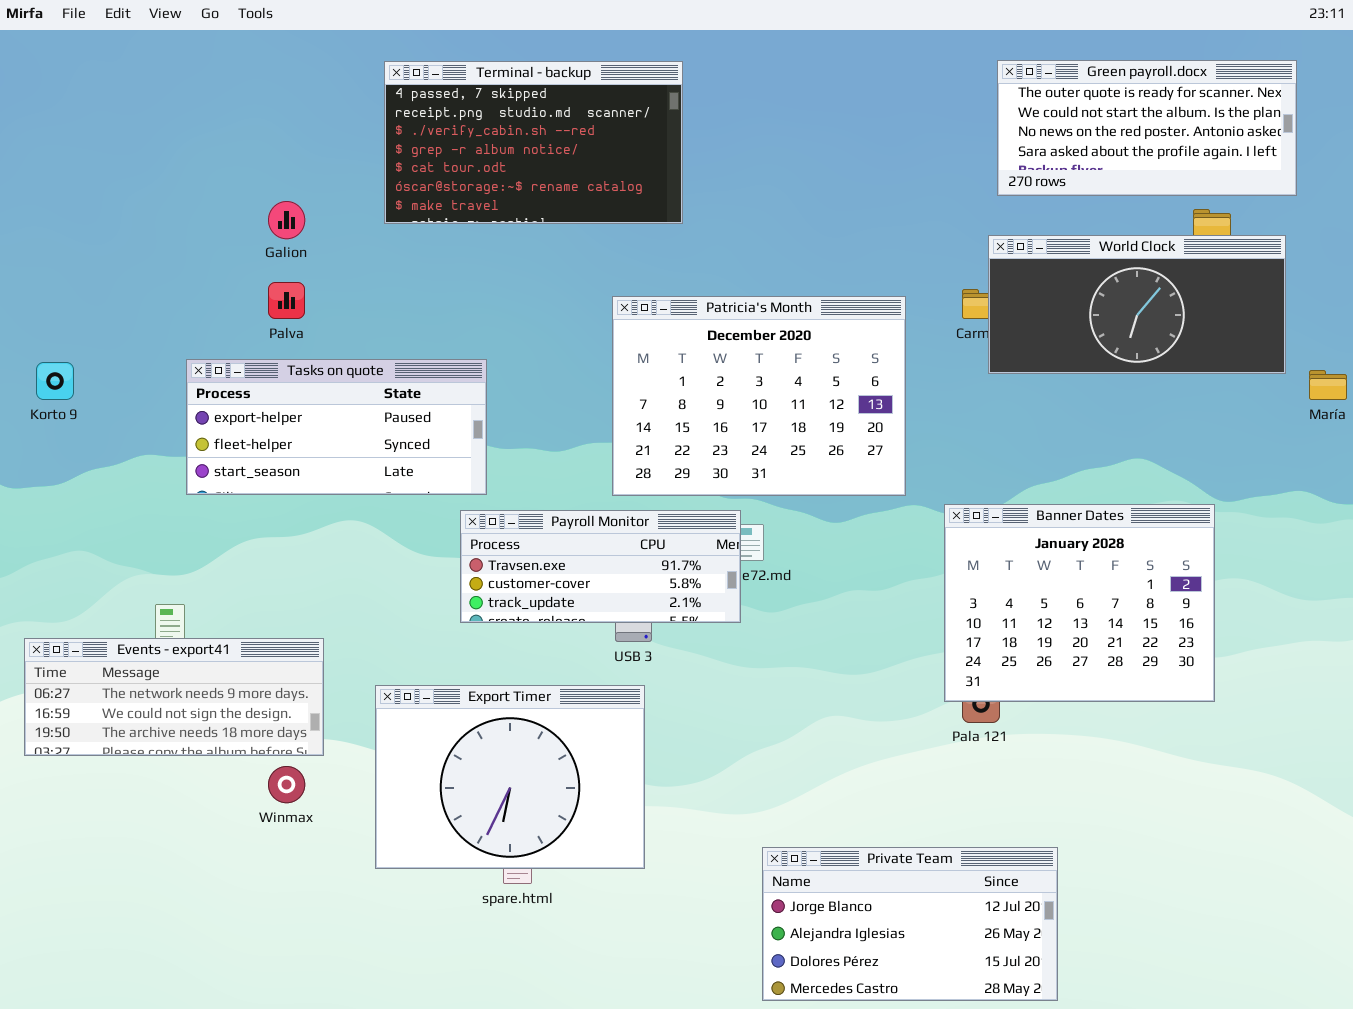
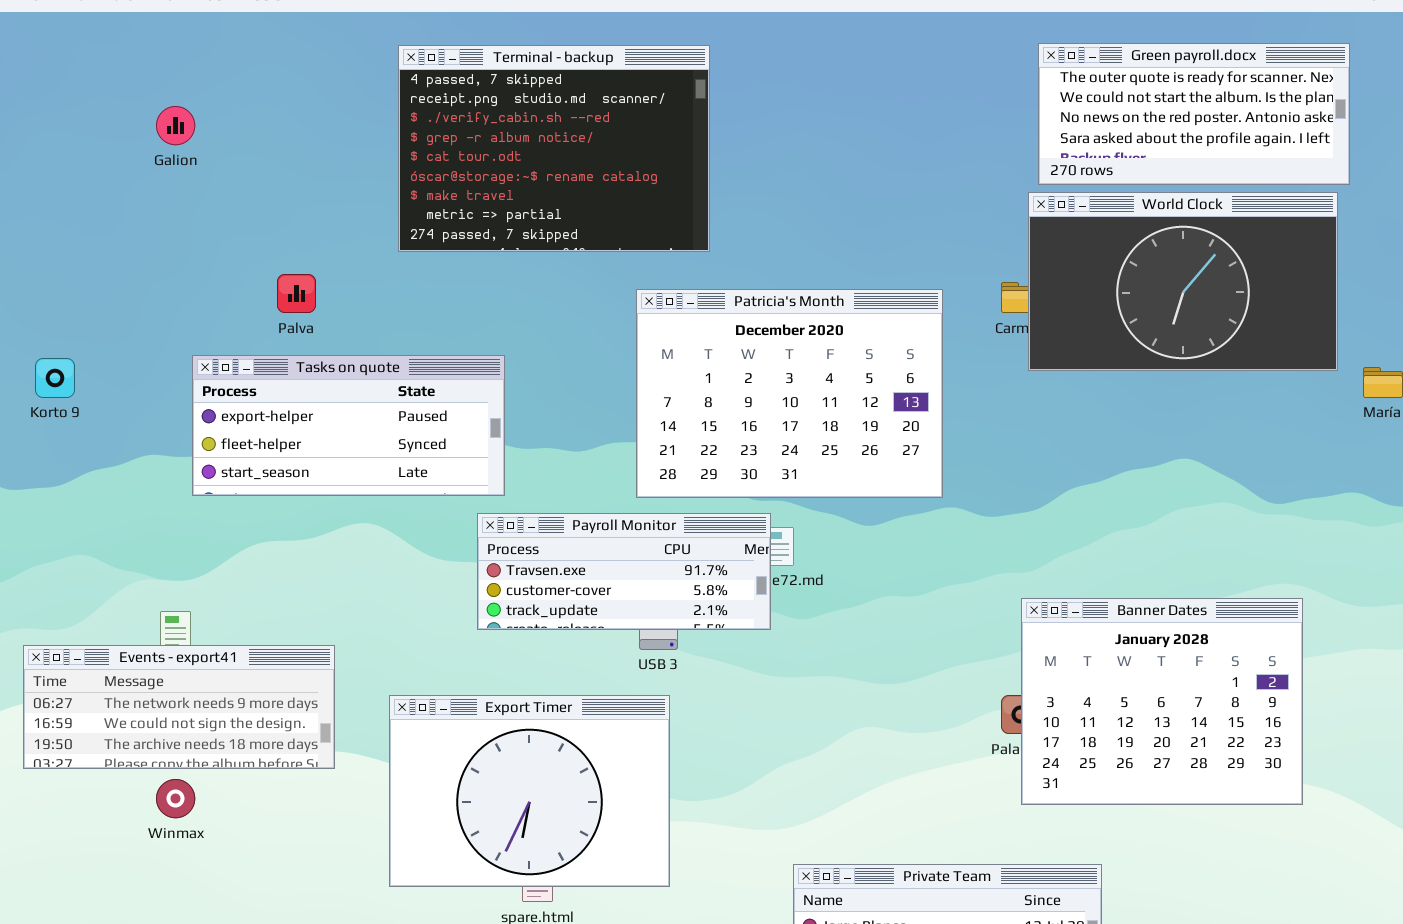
Terminal - backup: [384,61,683,224] -> [398,45,710,252], resized
Galion: [268,201,305,239] -> [156,106,195,145], moved
World Clock: [988,235,1286,374] -> [1028,192,1338,371], resized
Banner Dates: [944,504,1215,702] -> [1021,598,1303,805], moved
Winmax: [268,766,305,803] -> [156,779,195,818], moved

